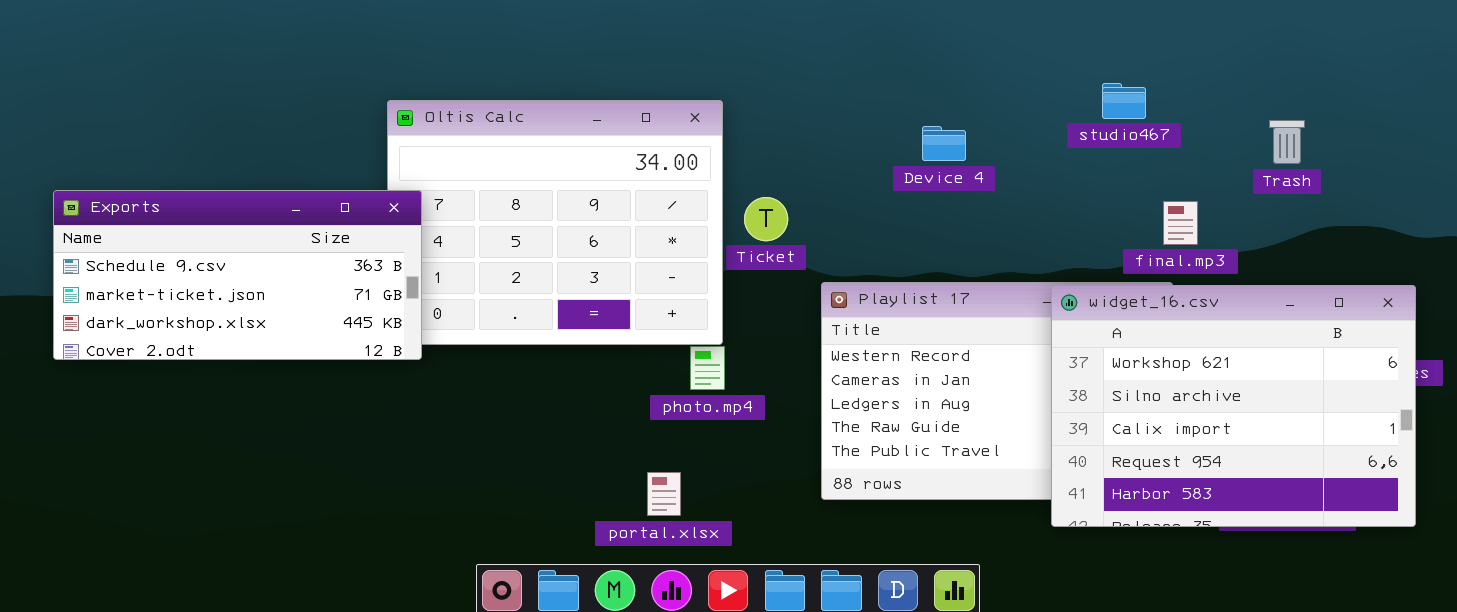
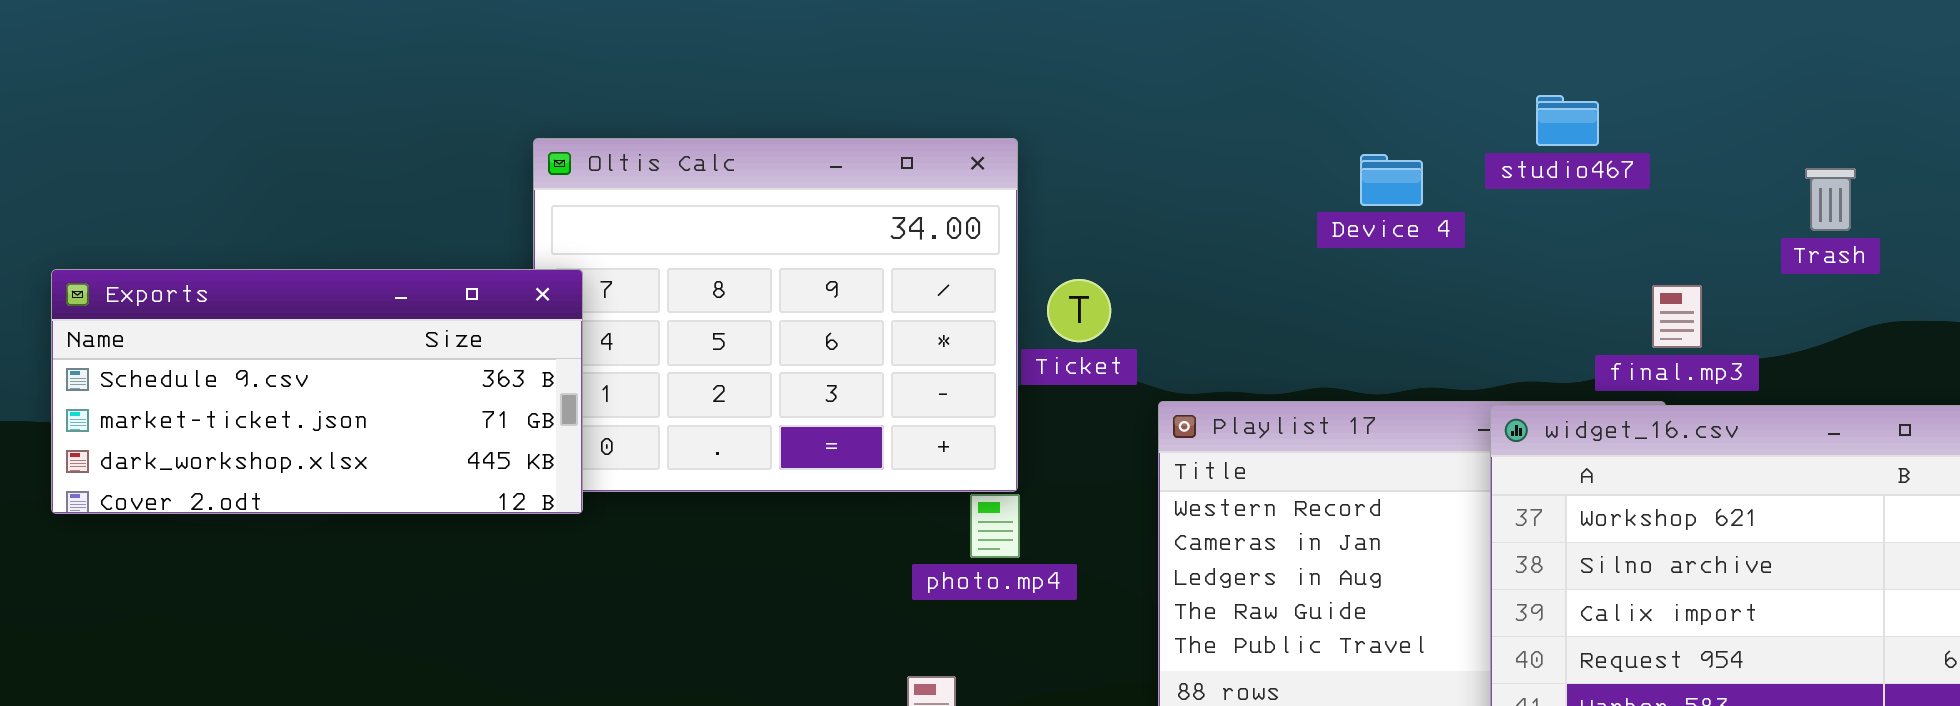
studio467: [1102,83,1146,119] -> [1536,95,1599,146], moved
Device 4: [922,126,966,161] -> [1360,154,1423,206], moved

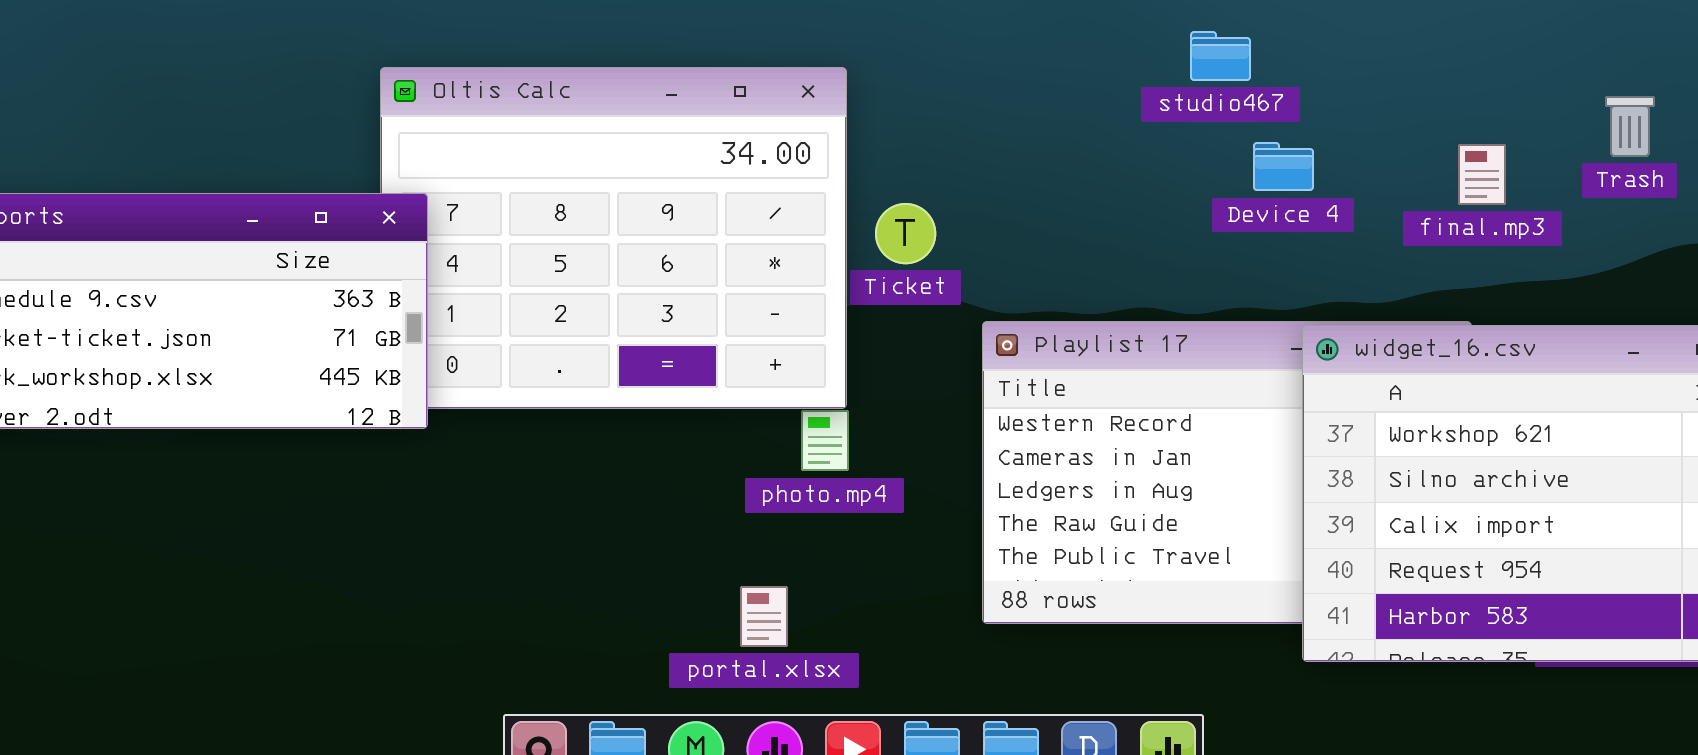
studio467: [1536,95,1599,146] -> [1190,31,1251,81], moved
Device 4: [1360,154,1423,206] -> [1253,142,1314,191], moved
final.mp3: [1652,285,1702,348] -> [1458,144,1506,205], moved

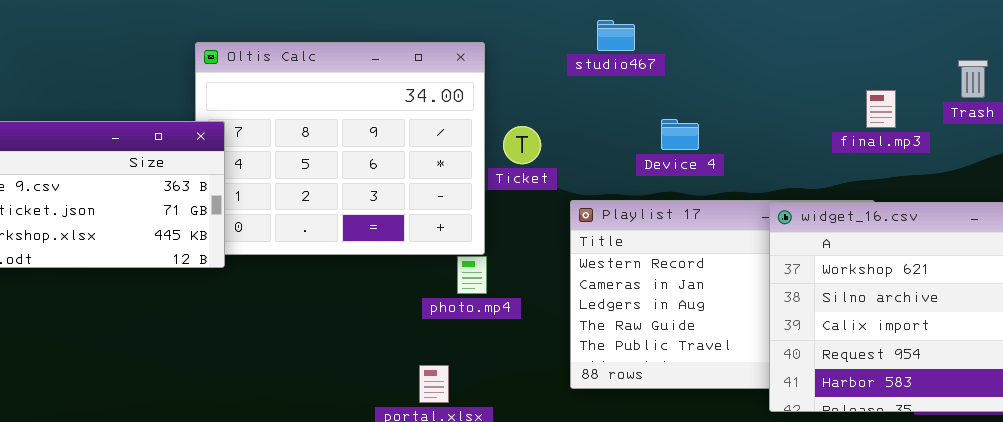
studio467: [1190,31,1251,81] -> [597,20,635,51], moved
Device 4: [1253,142,1314,191] -> [661,119,699,150], moved

